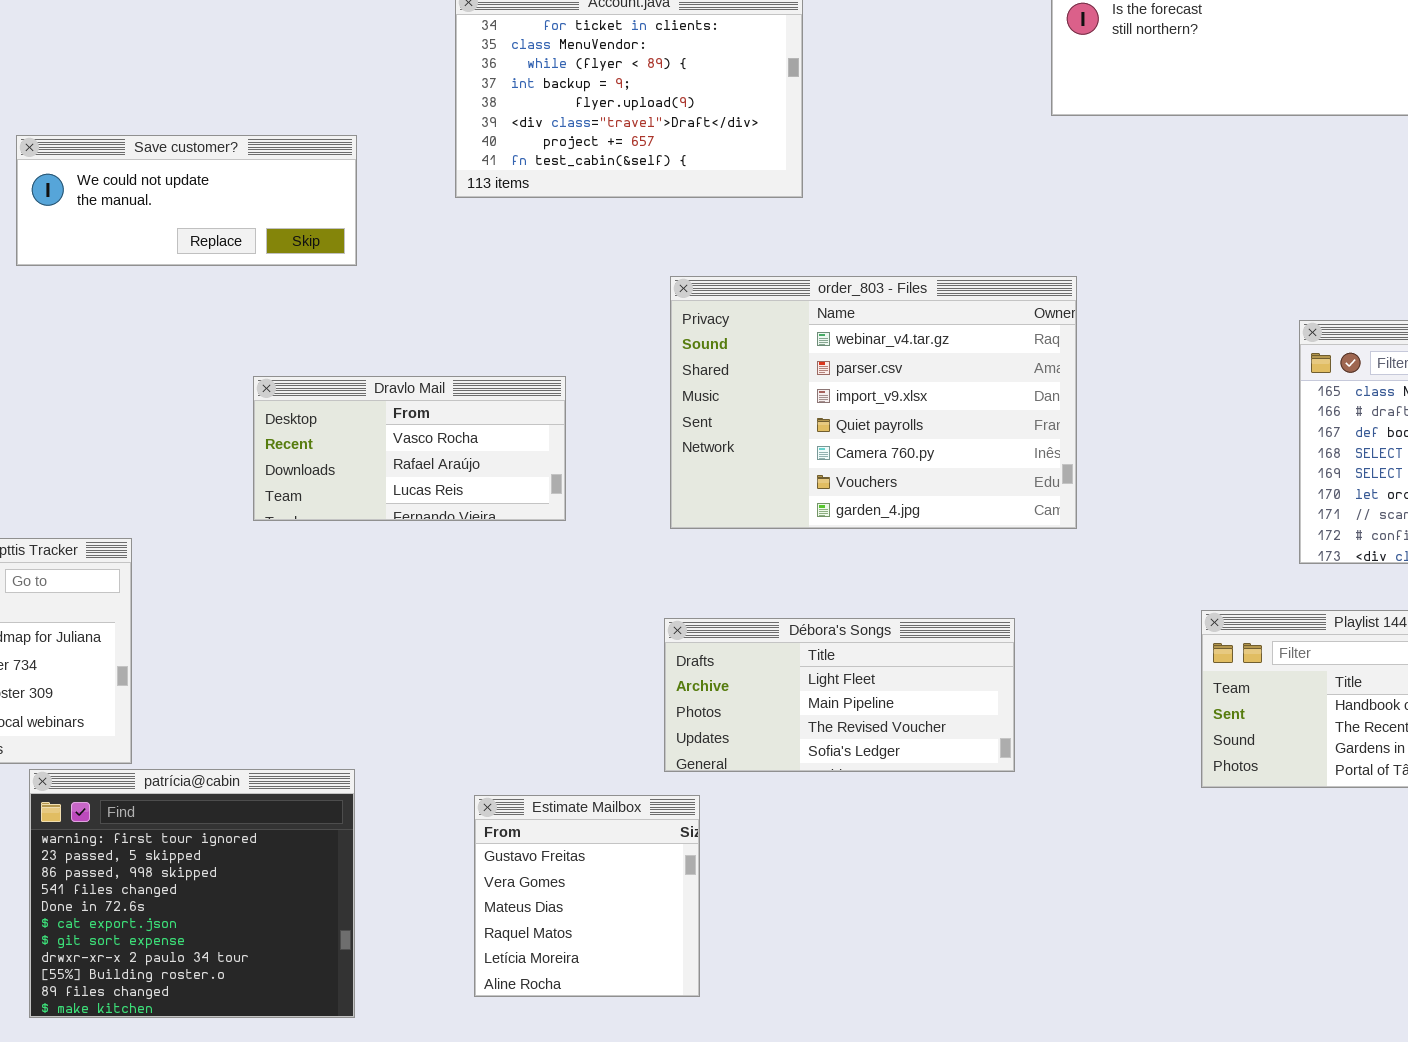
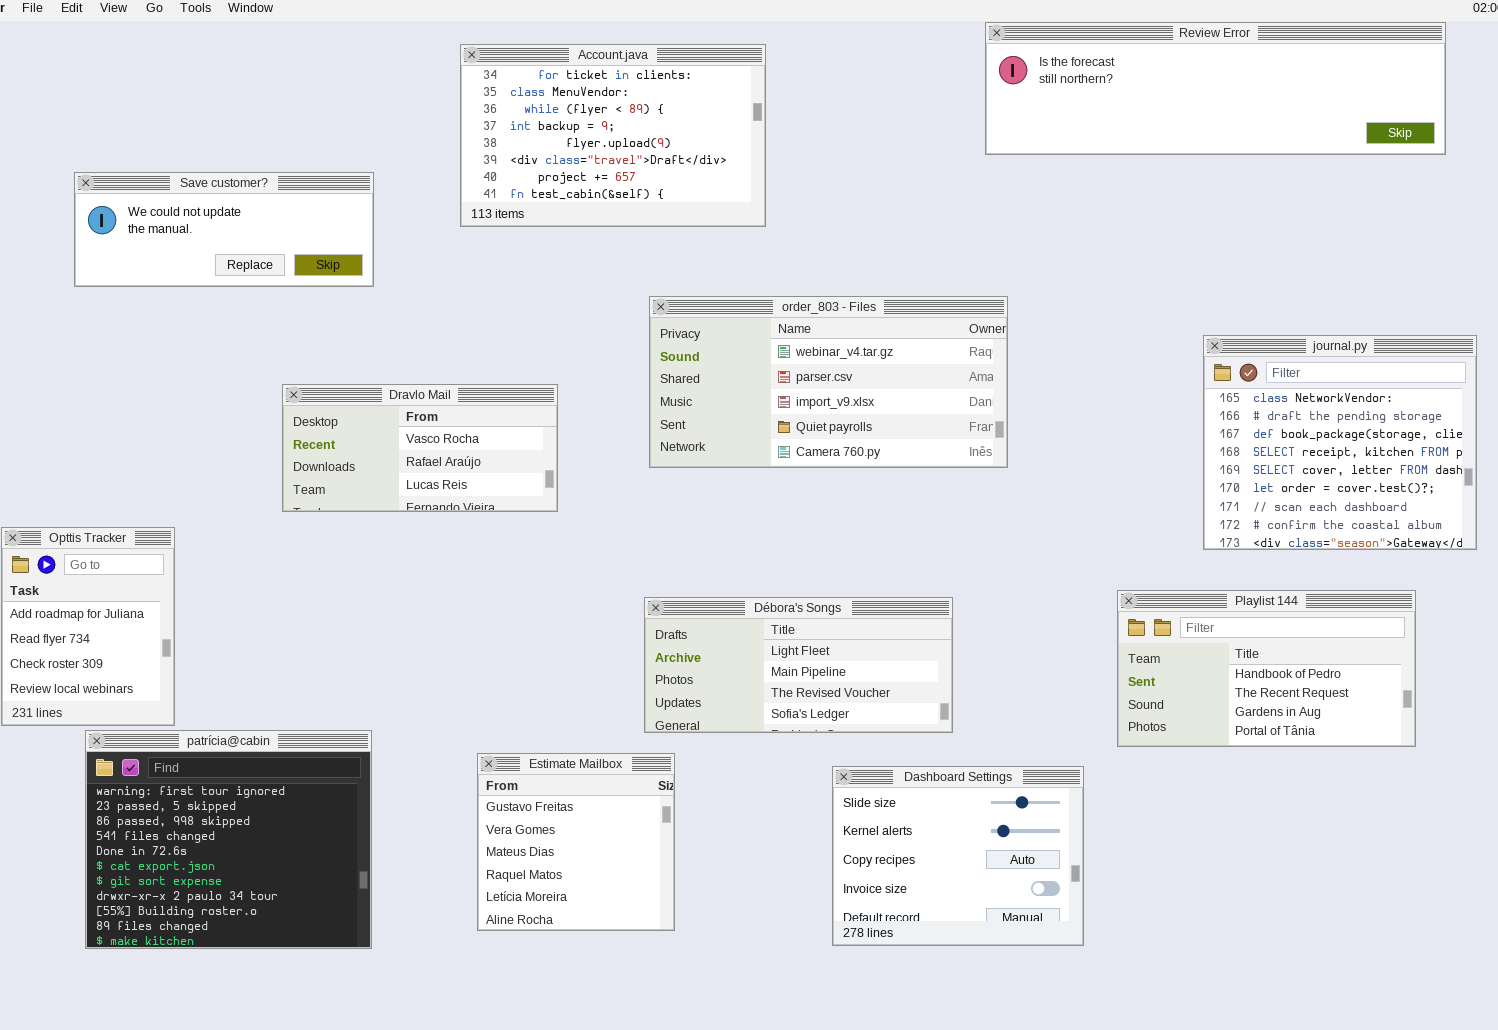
order_803 - Files: [670,276,1077,529] -> [649,296,1008,468], resized
Dashboard Settings: none -> [832,766,1084,946], opened

